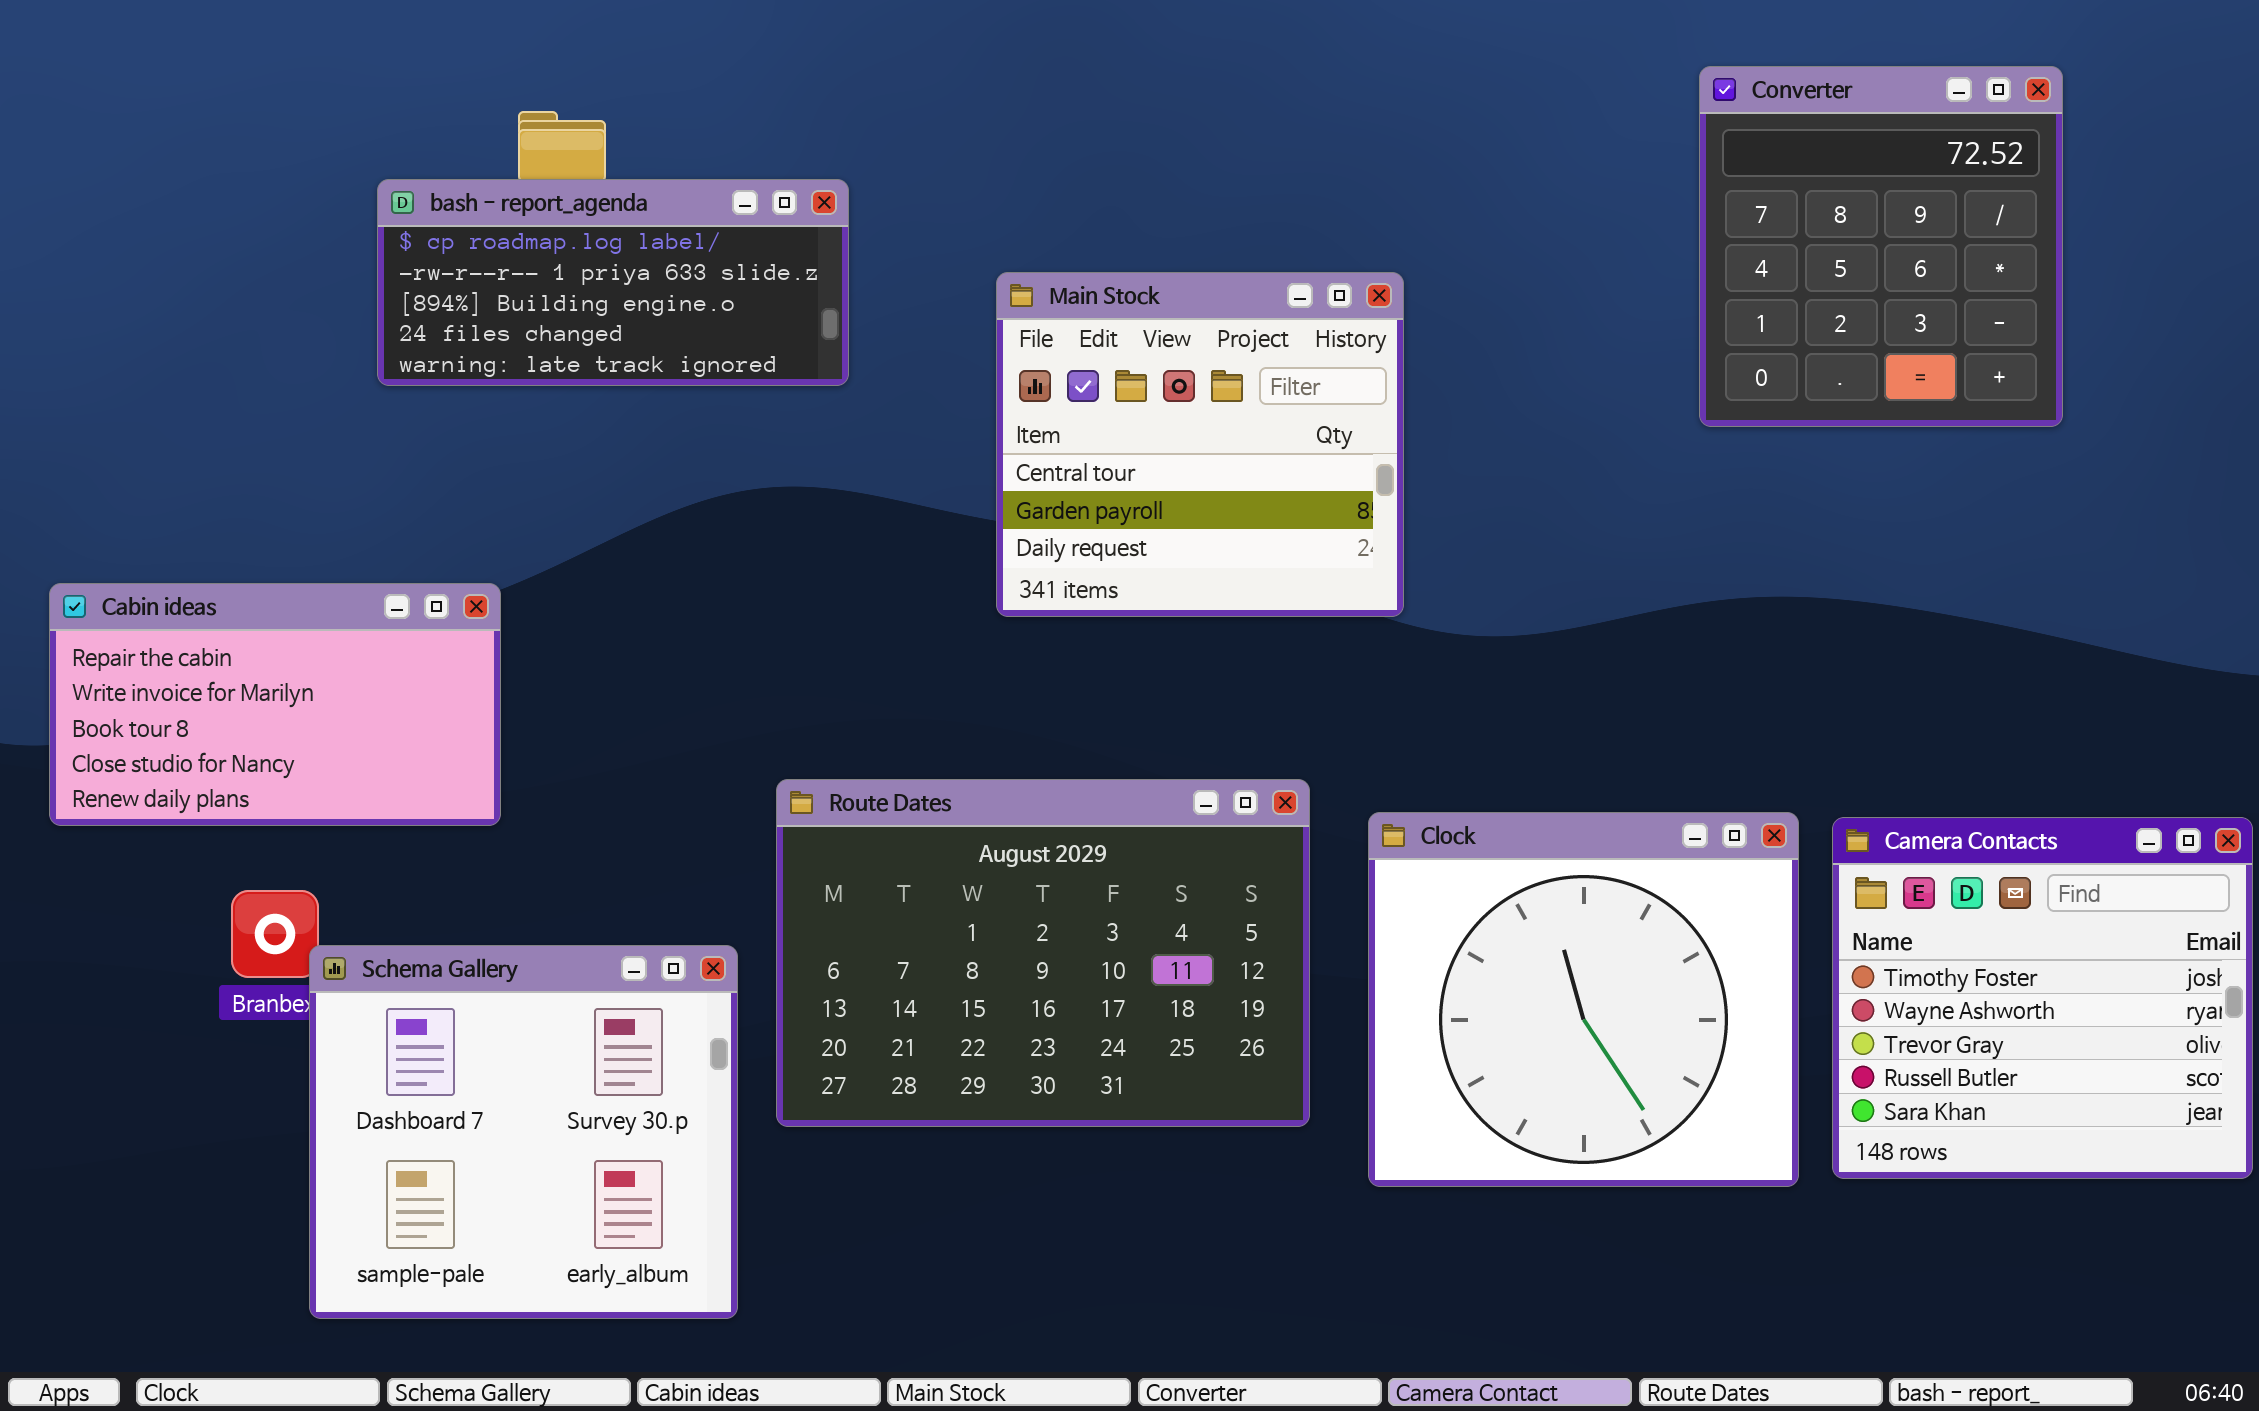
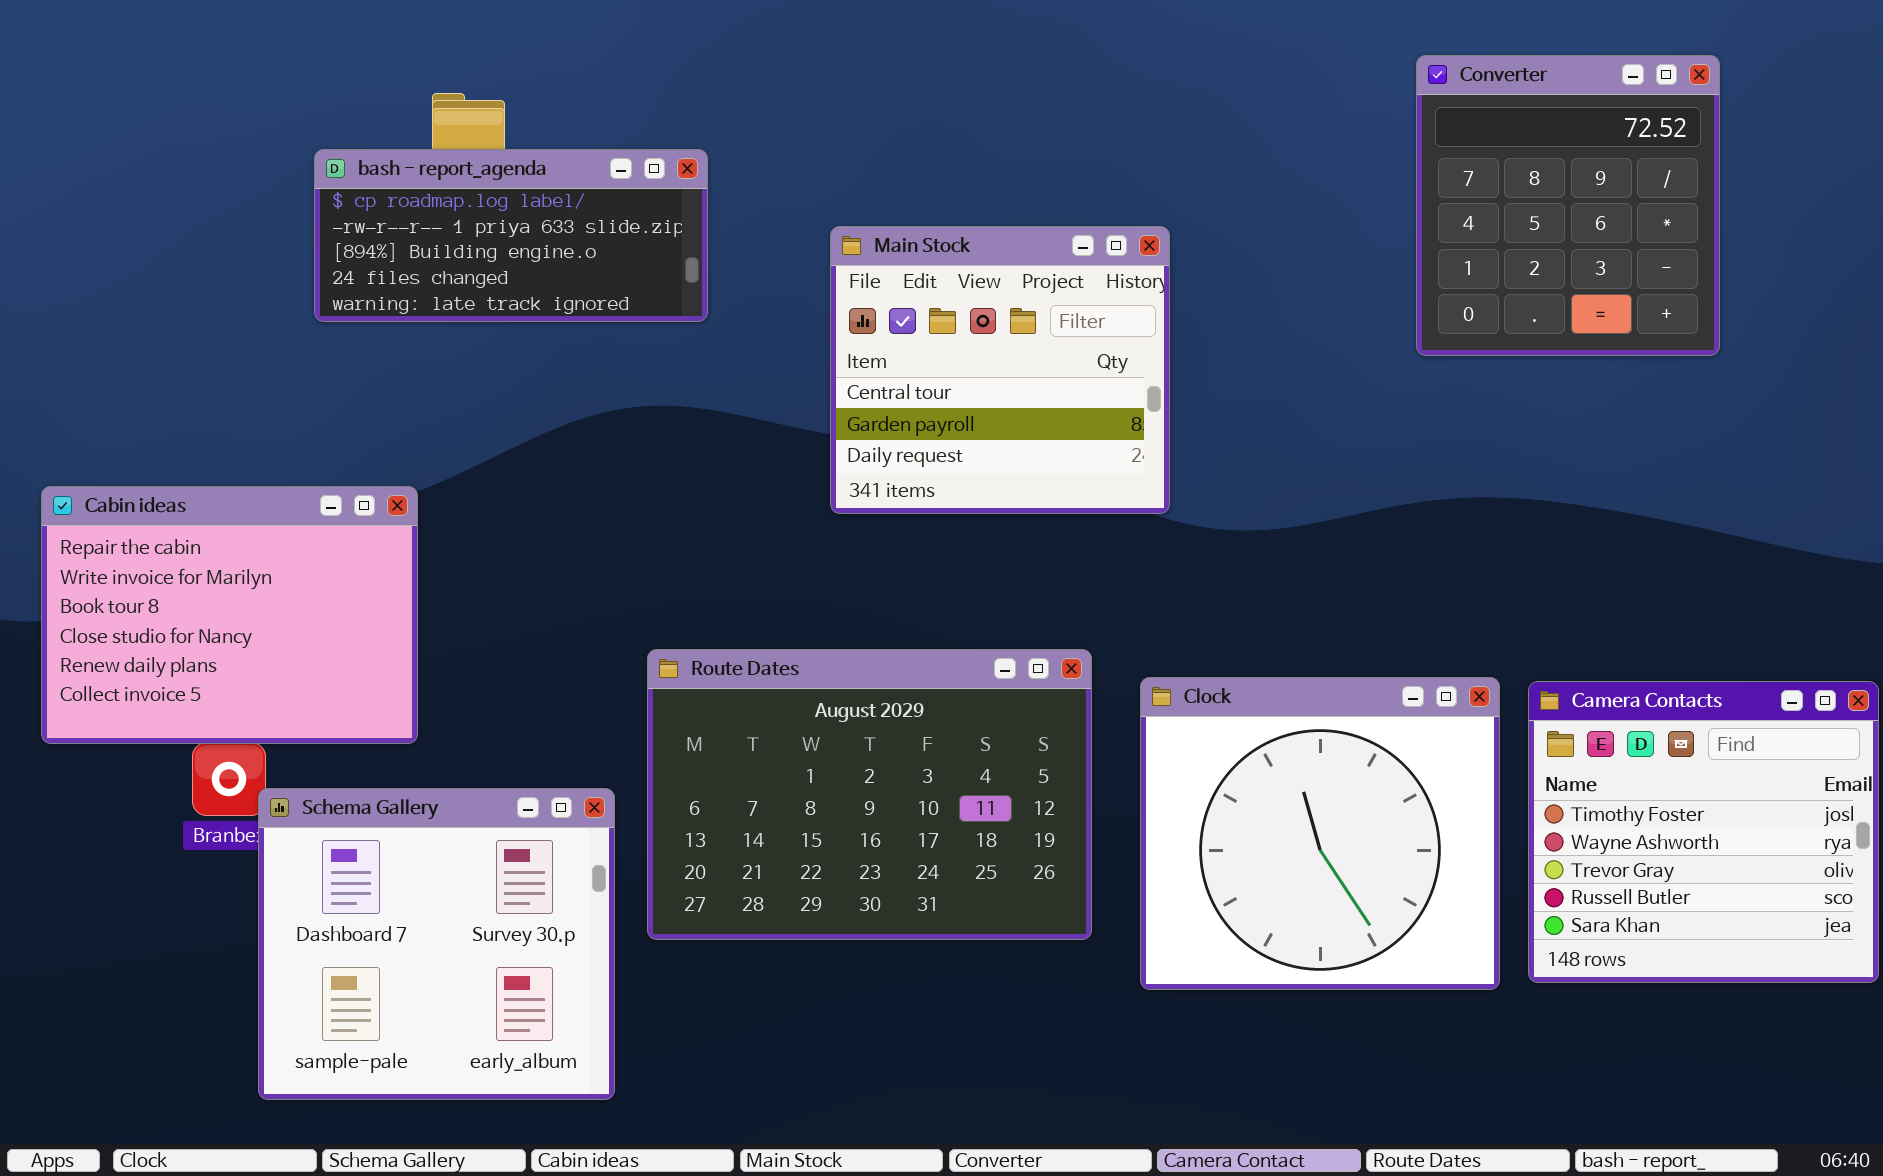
Cabin ideas: [49,583,501,826] -> [41,486,418,744], resized

